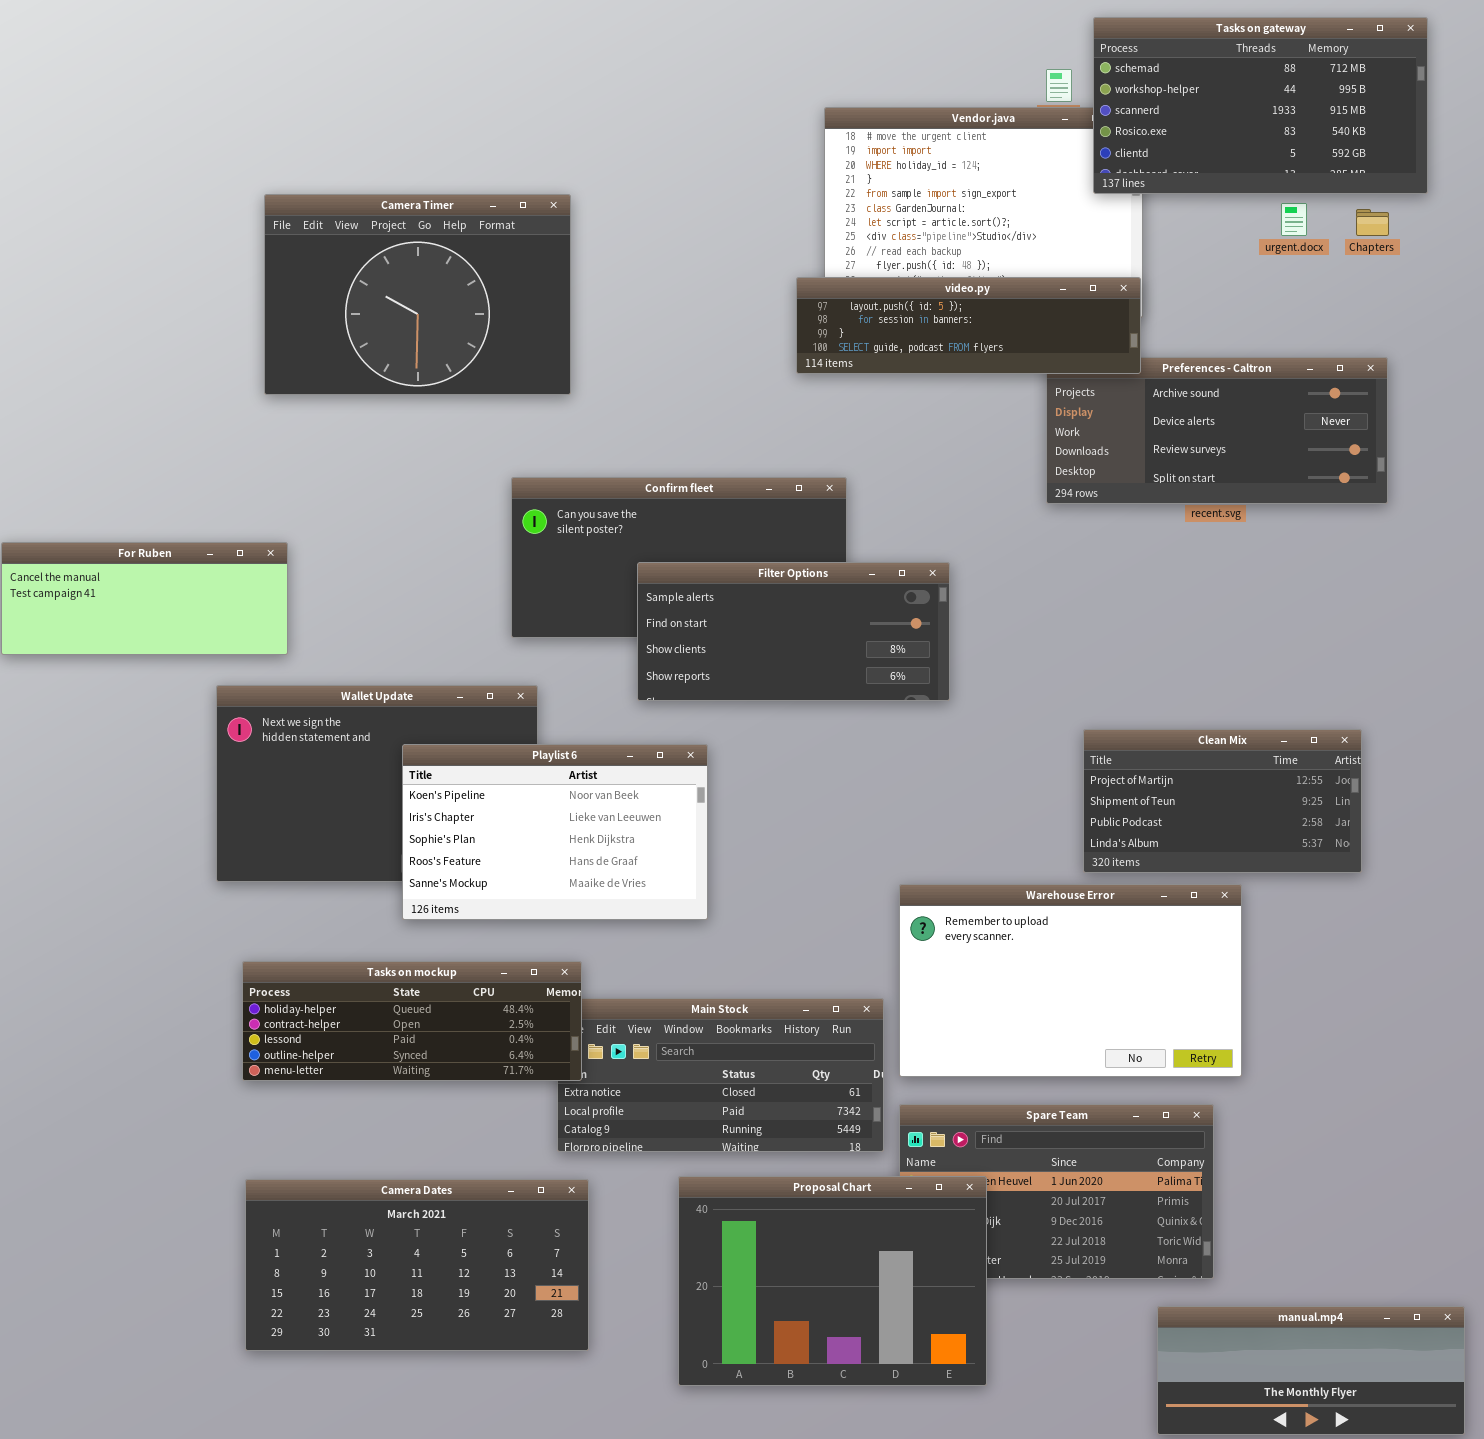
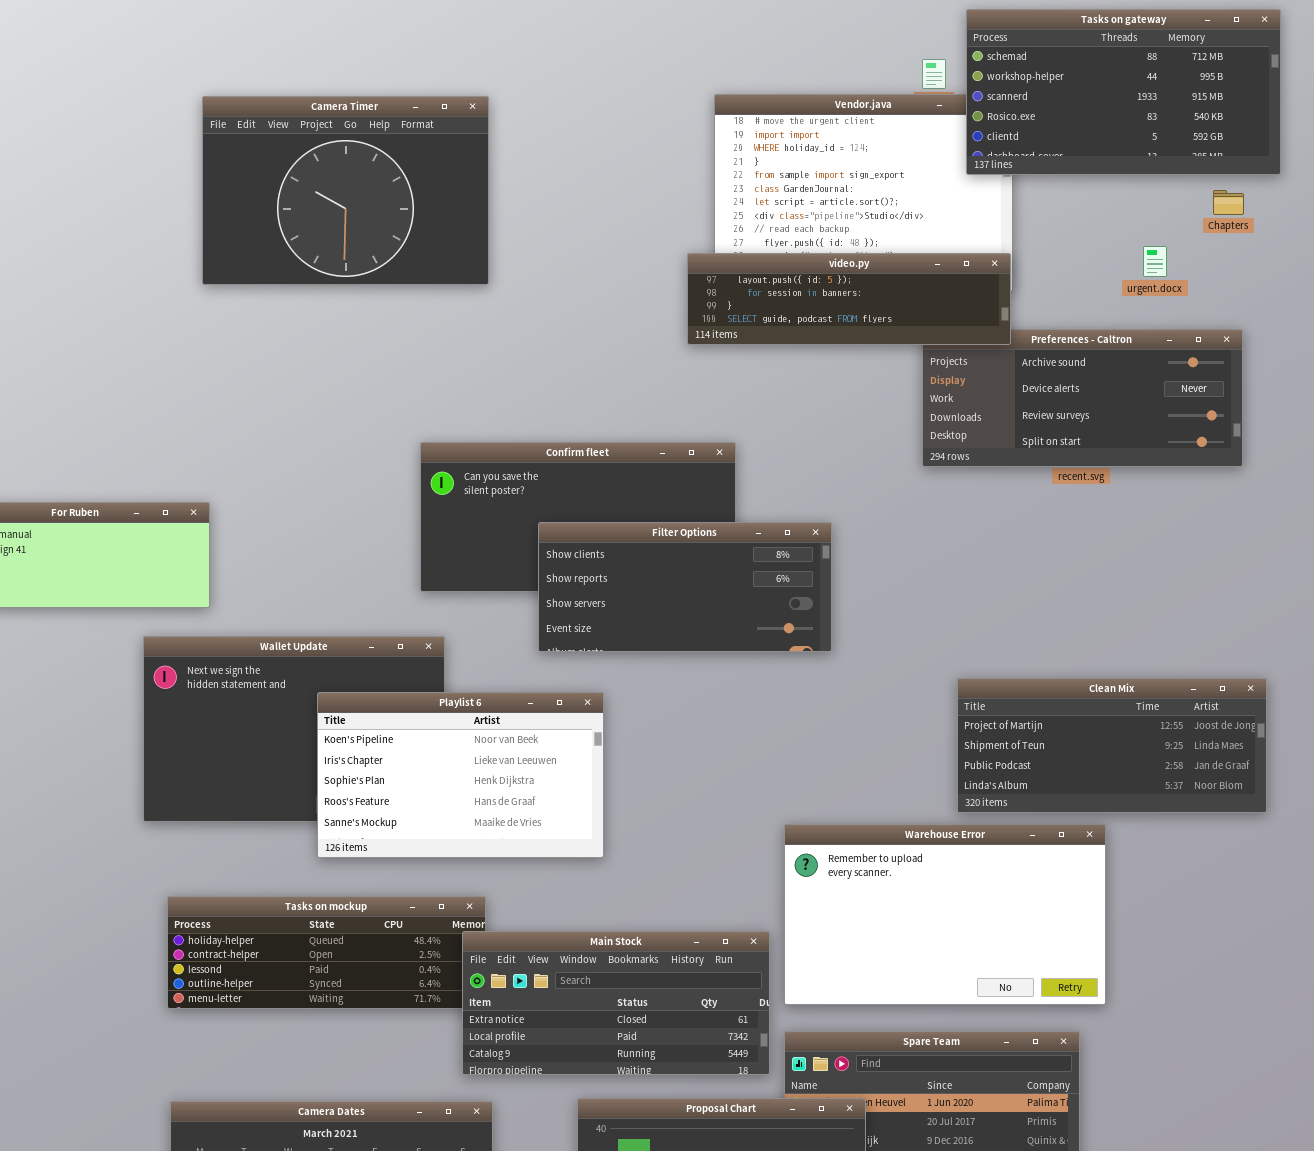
Camera Timer: [264,194,571,395] -> [202,96,489,285], moved
urgent.docx: [1281,203,1307,236] -> [1143,246,1167,277], moved
Filter Options: [637,562,950,701] -> [538,522,832,652], scrolled down 2 rows
Clean Mix: [1083,729,1362,873] -> [957,678,1267,813], resized
Main Stock: [557,998,884,1152] -> [462,931,770,1075], raised

